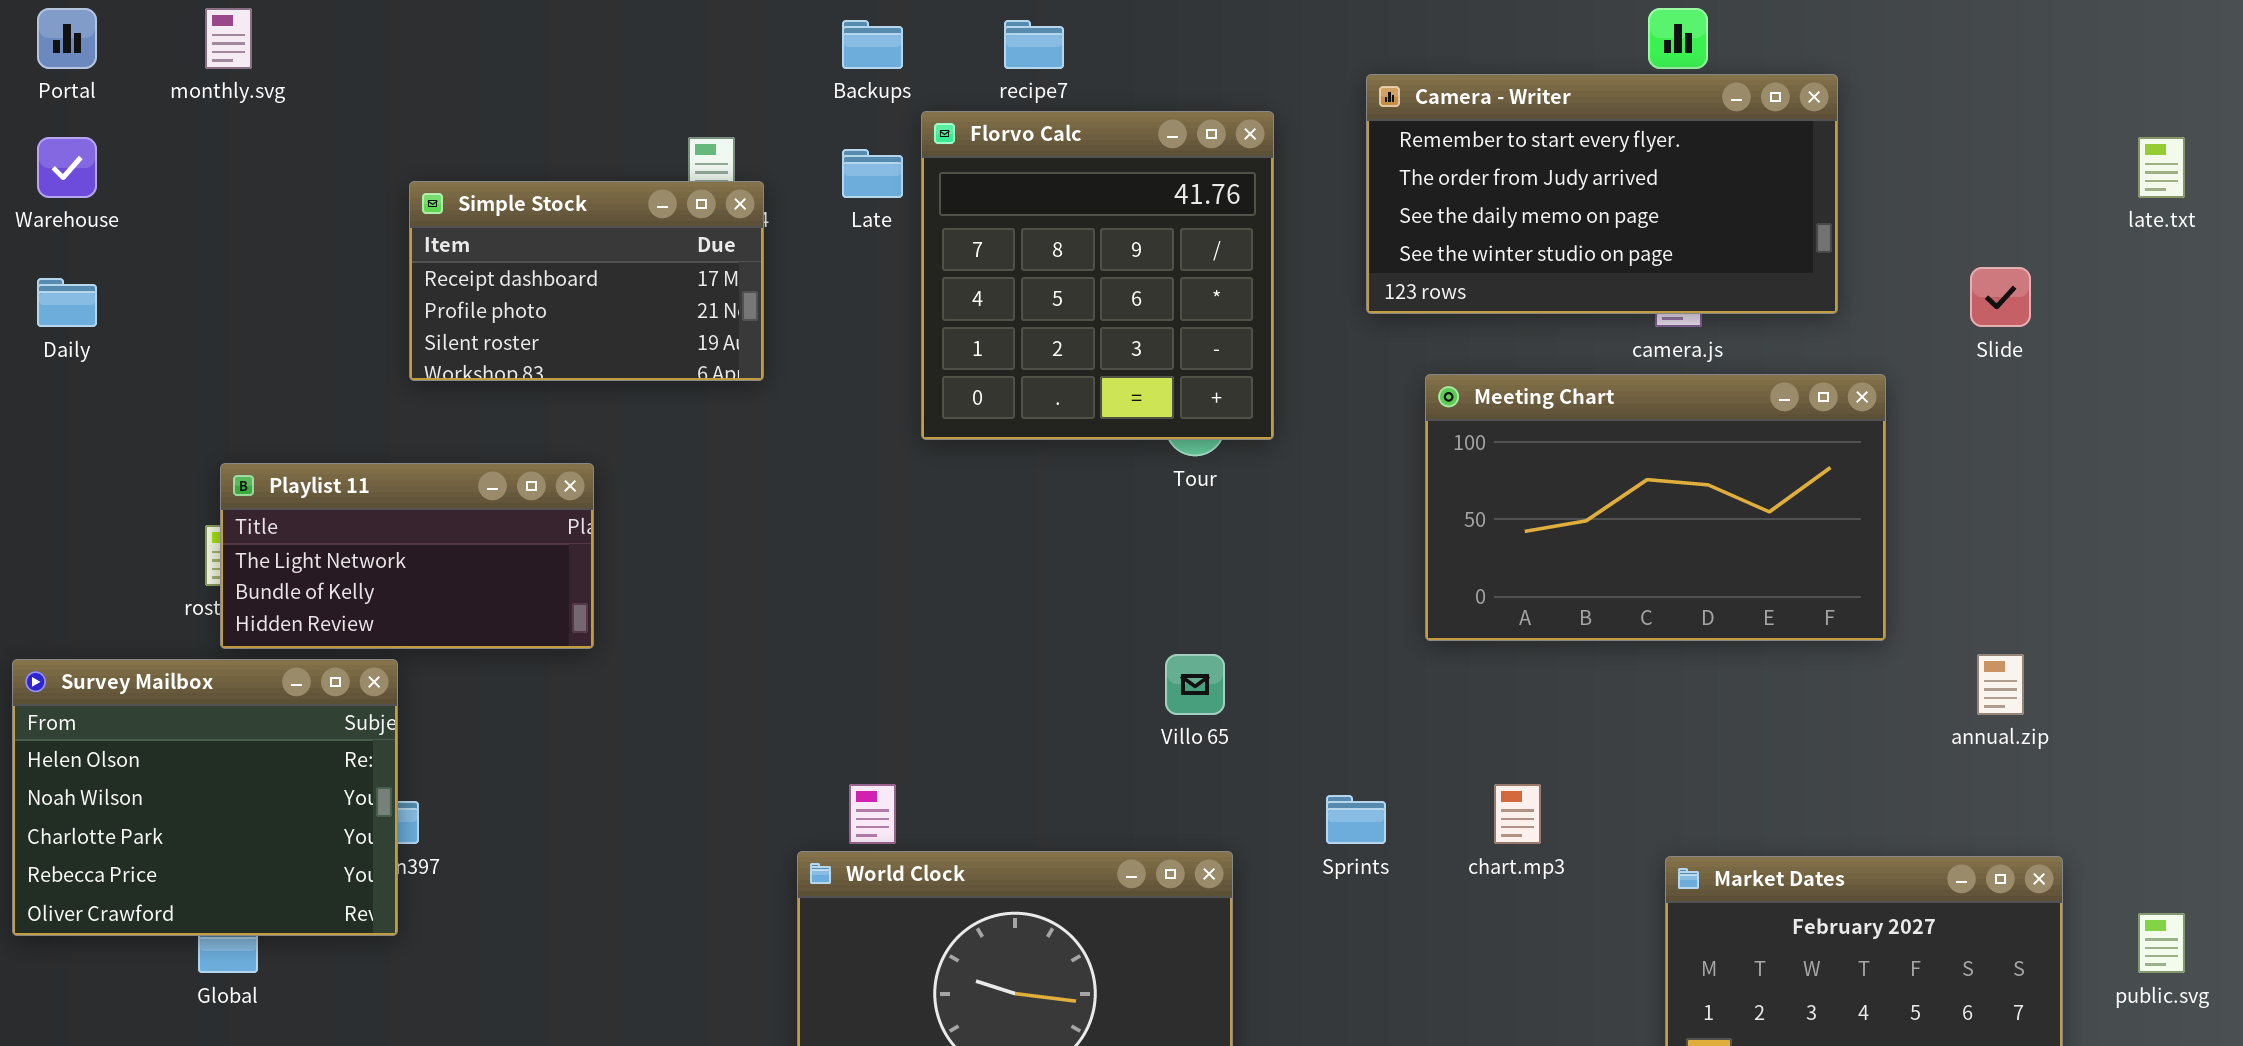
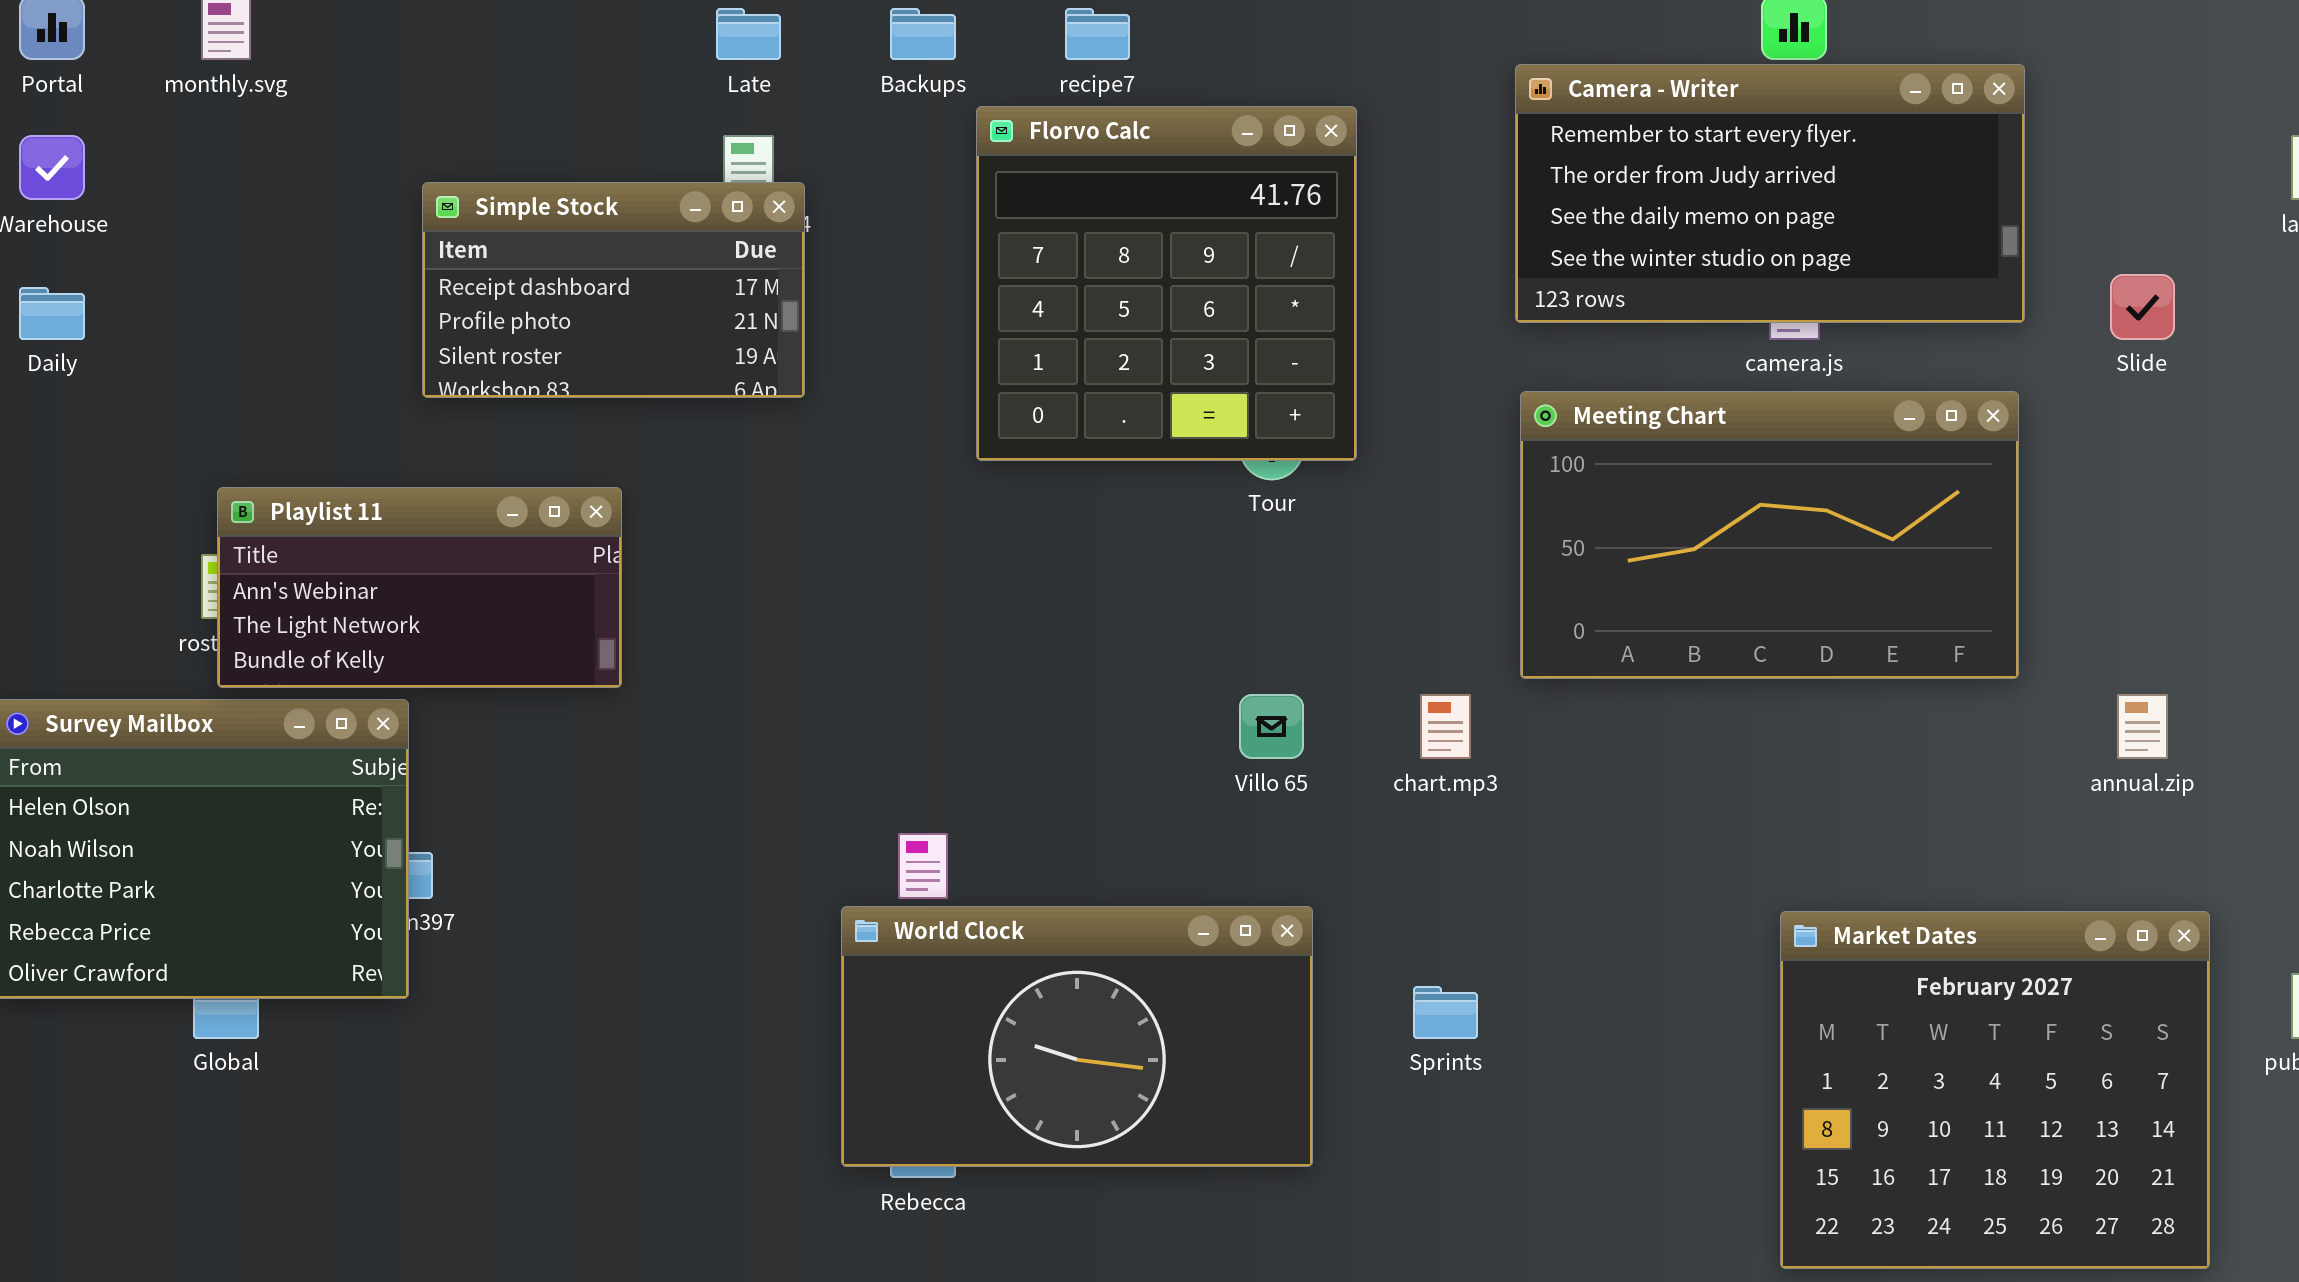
Camera - Writer: [1366,74,1838,314] -> [1515,64,2025,323], moved
Late: [842,149,903,198] -> [716,8,781,60], moved
Playlist 11: [220,463,594,649] -> [217,487,622,688], scrolled up 1 row
chart.mp3: [1494,784,1541,844] -> [1420,694,1471,759], moved
Sprints: [1326,795,1386,844] -> [1413,986,1478,1039], moved

